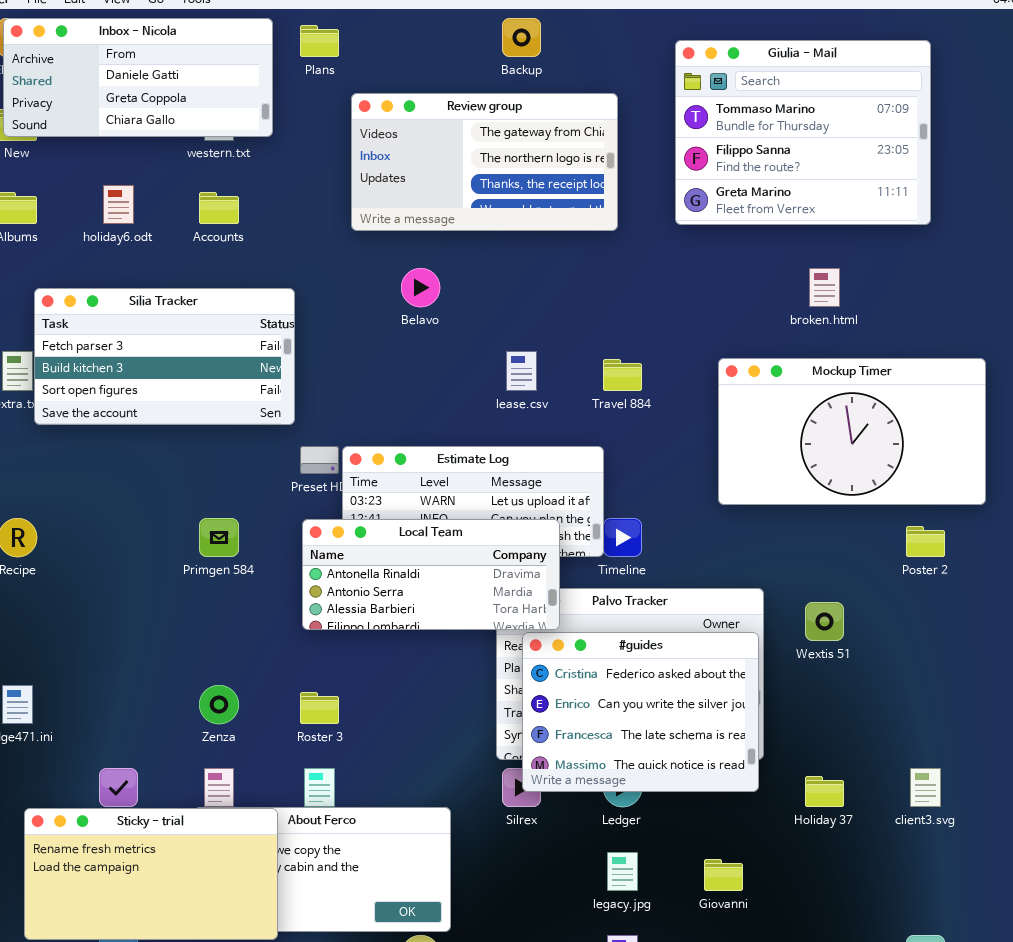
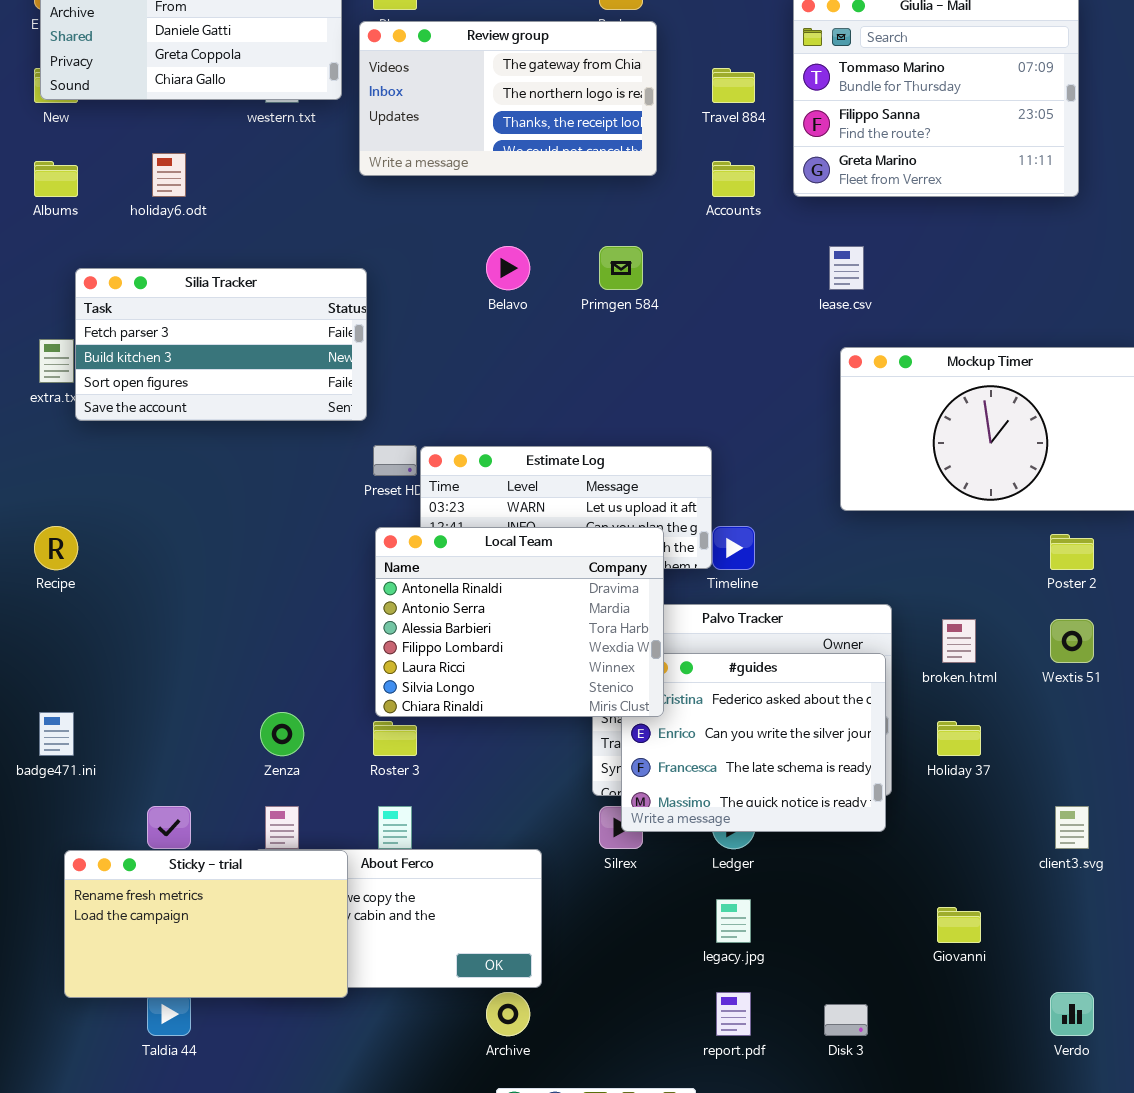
Review group: [351,93,618,231] -> [359,21,657,176], moved
Accounts: [199,192,239,224] -> [712,161,755,197], moved
broken.html: [809,268,840,307] -> [942,619,976,663], moved
lease.csv: [506,351,537,391] -> [829,246,864,290], moved
Travel 884: [603,359,642,391] -> [712,68,755,103], moved
Primgen 584: [199,518,239,557] -> [599,246,643,290], moved
Local Team: [302,519,560,630] -> [375,527,664,717], resized
Wextis 51: [805,602,844,641] -> [1050,619,1094,663], moved
Holiday 37: [805,776,844,807] -> [937,721,981,756], moved
Giovanni: [704,859,743,891] -> [937,907,981,943], moved

